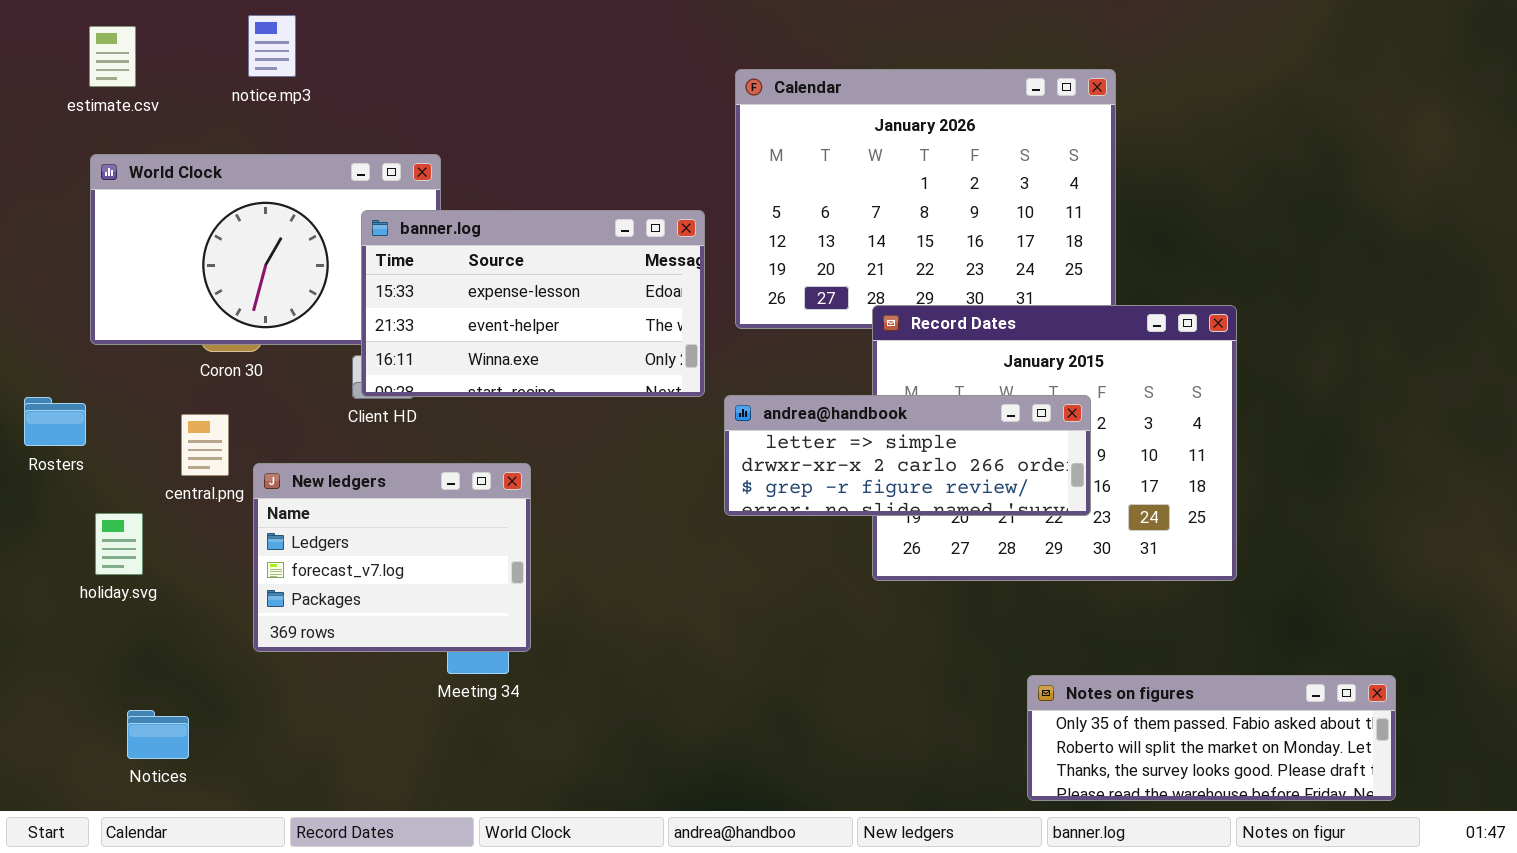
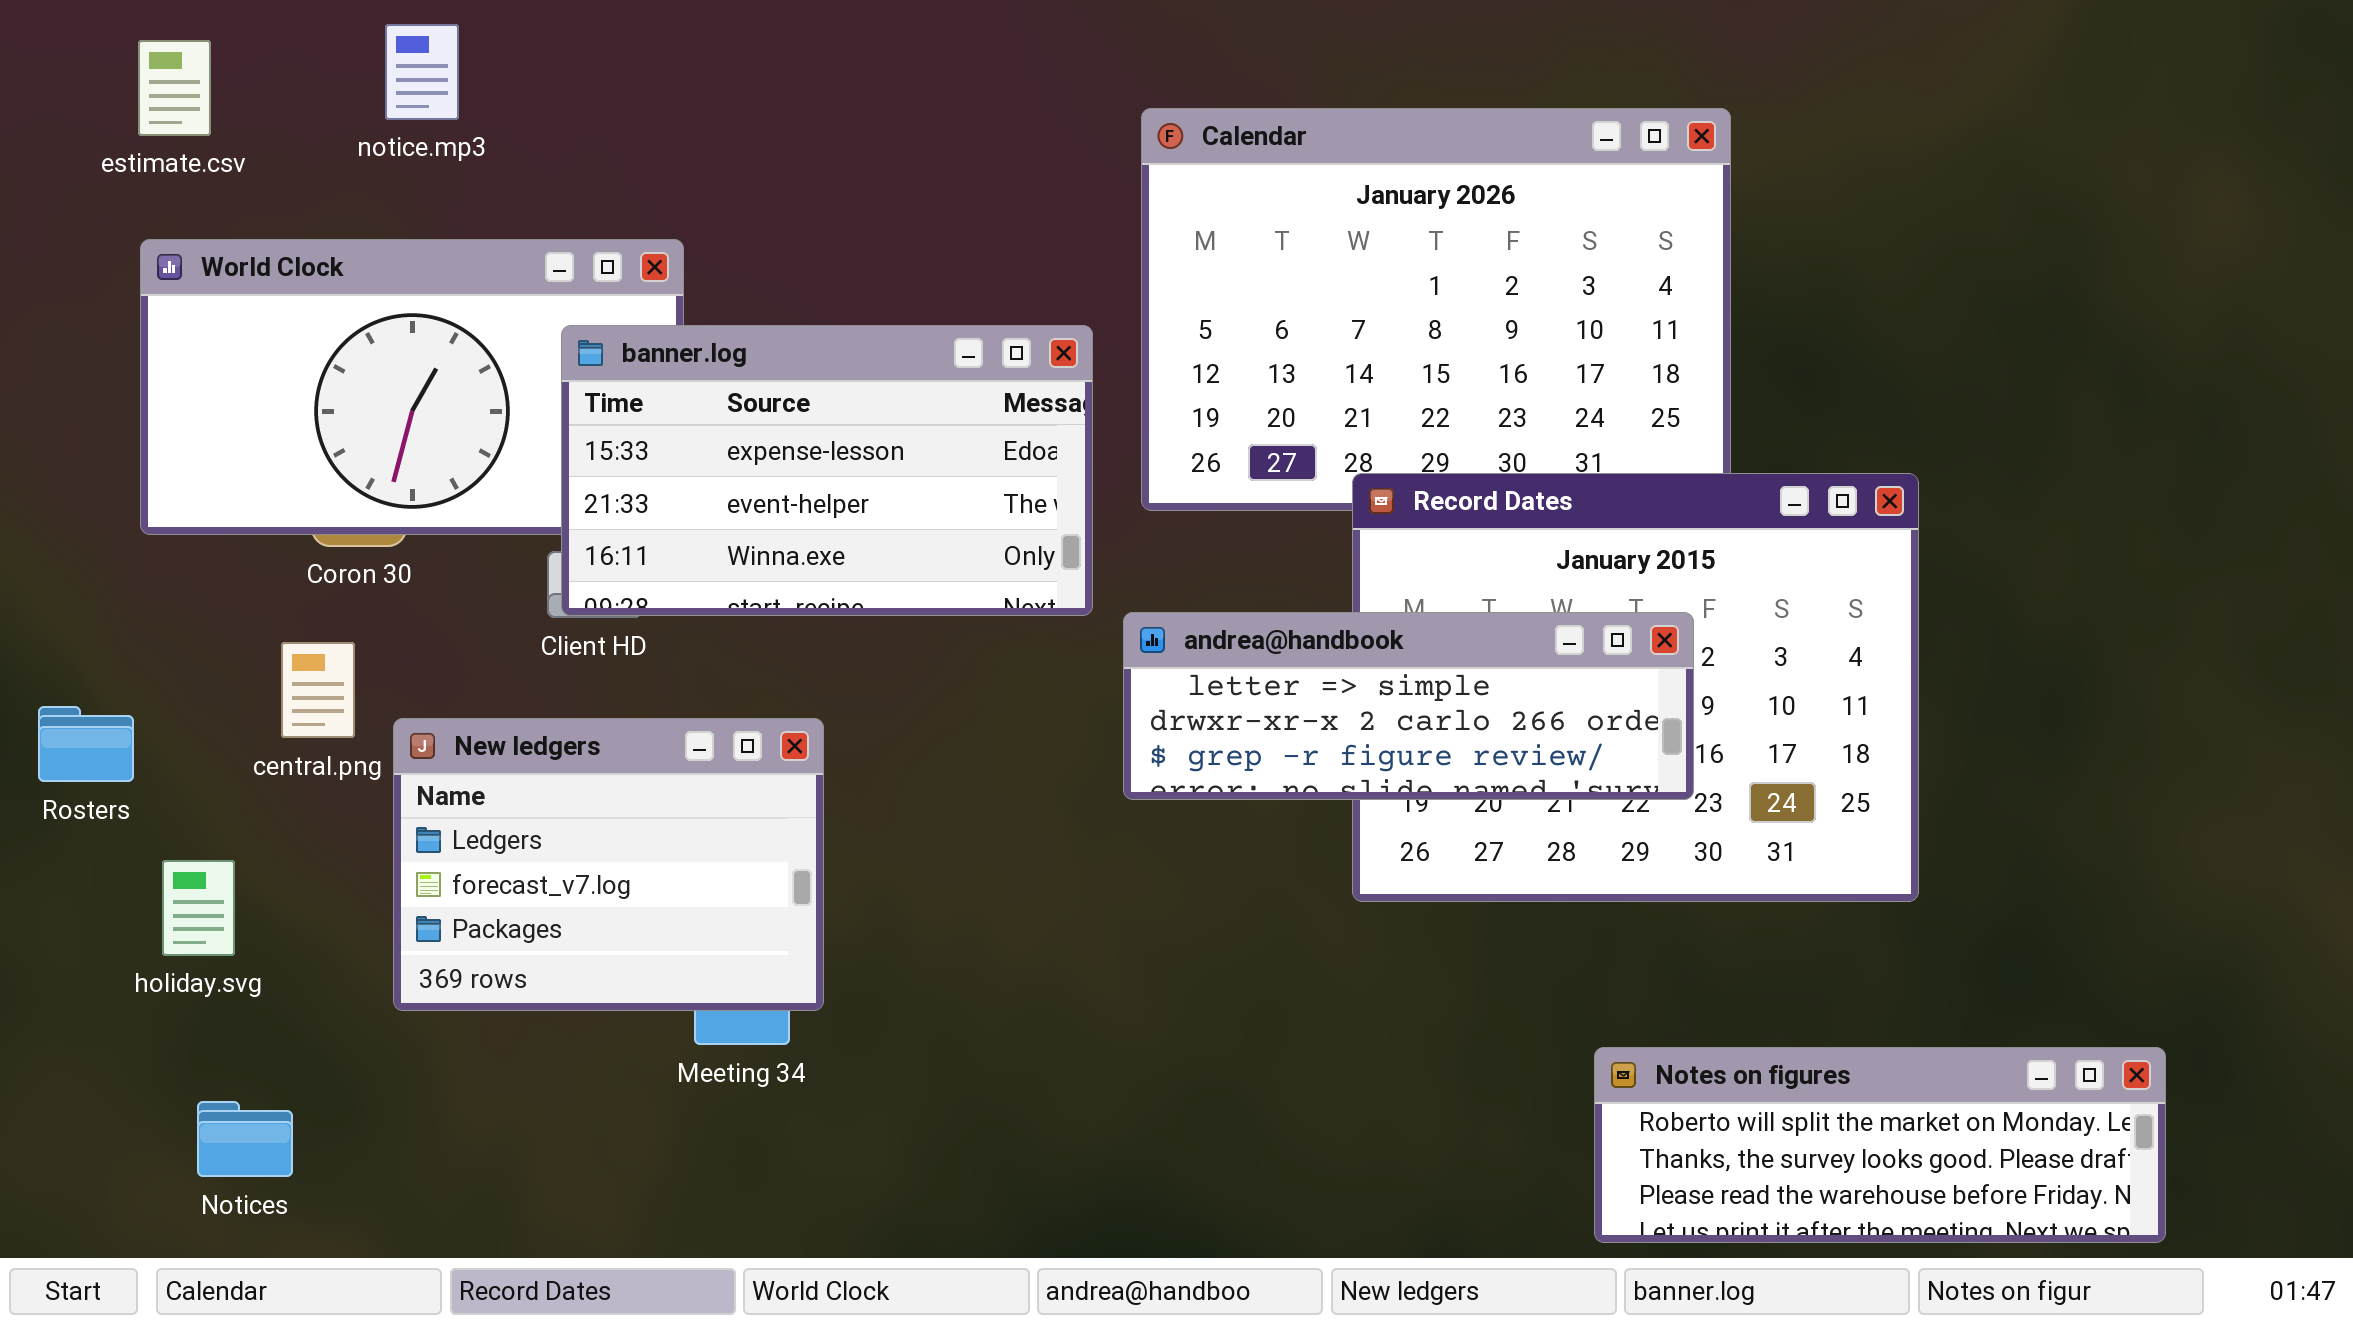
Rosters: [24,397,86,446] -> [38,706,134,782], moved
holiday.svg: [95,513,143,575] -> [162,860,235,956], moved
Notes on figures: [1027,675,1396,801] -> [1594,1047,2166,1243], scrolled down 1 row

